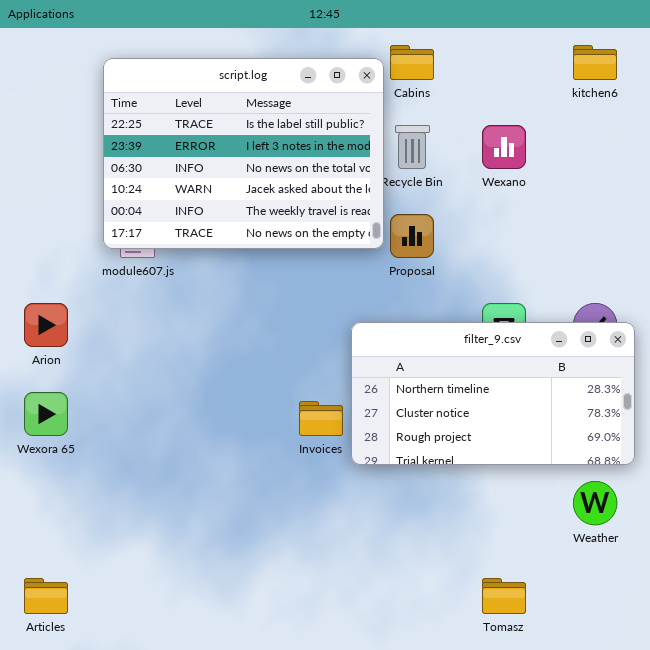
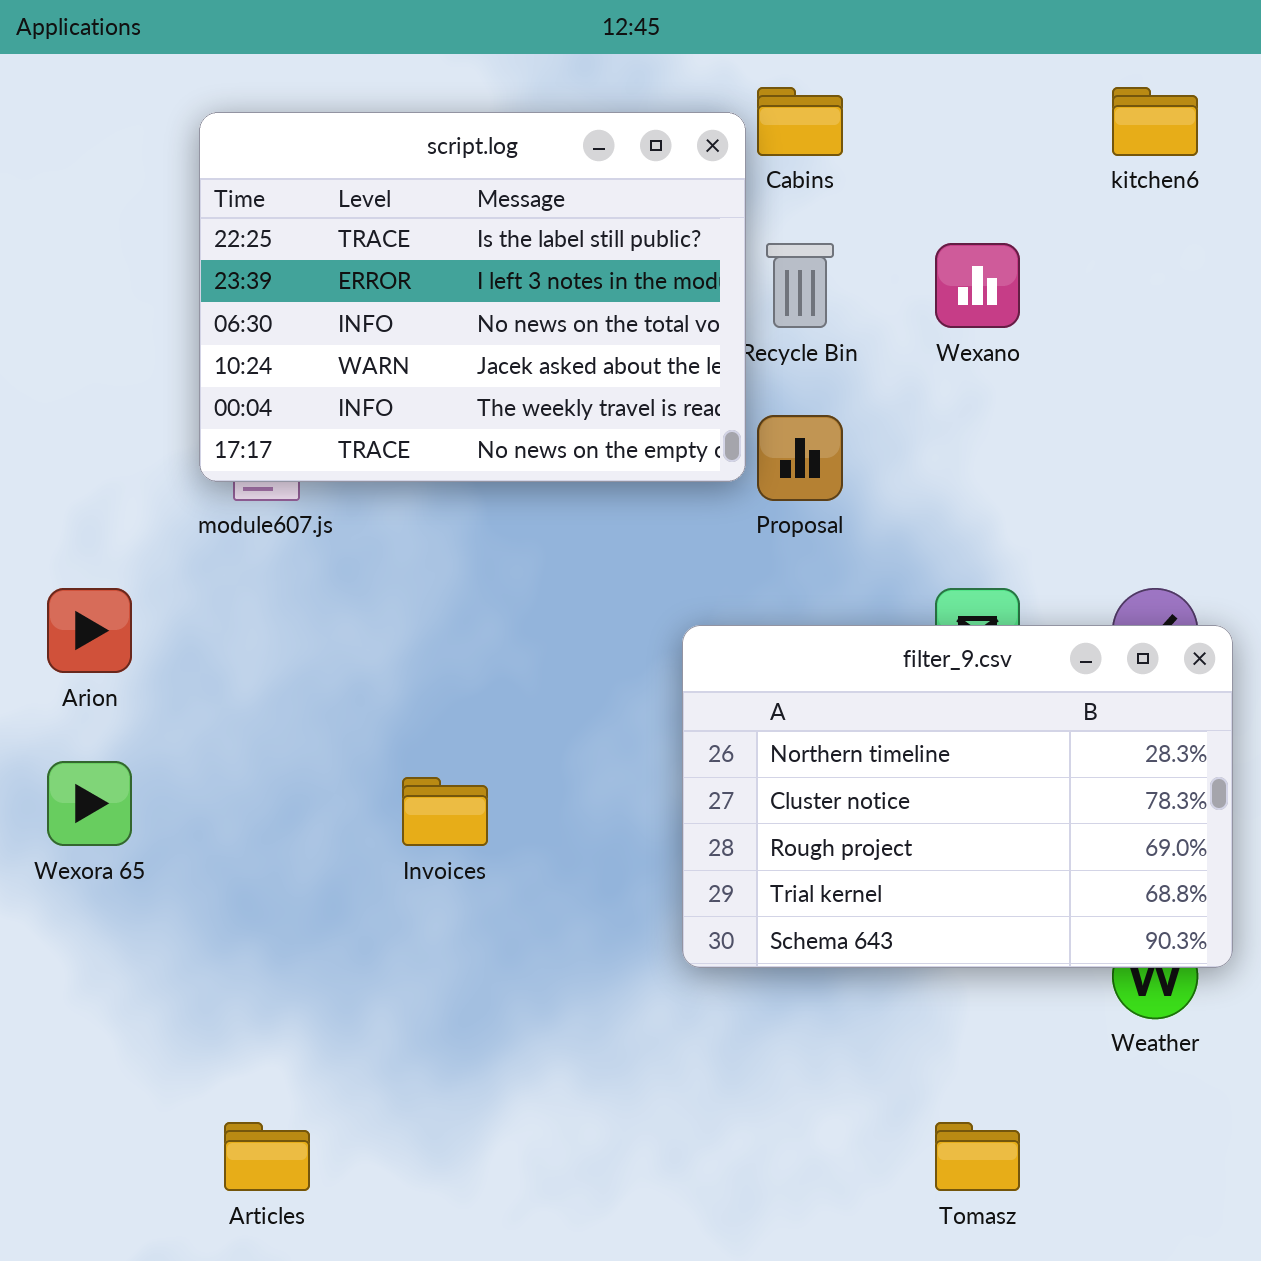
filter_9.csv: [351,322,635,465] -> [682,625,1233,968], resized
Invoices: [299,401,343,436] -> [402,777,488,846], moved
Articles: [24,578,68,614] -> [224,1122,310,1191], moved

